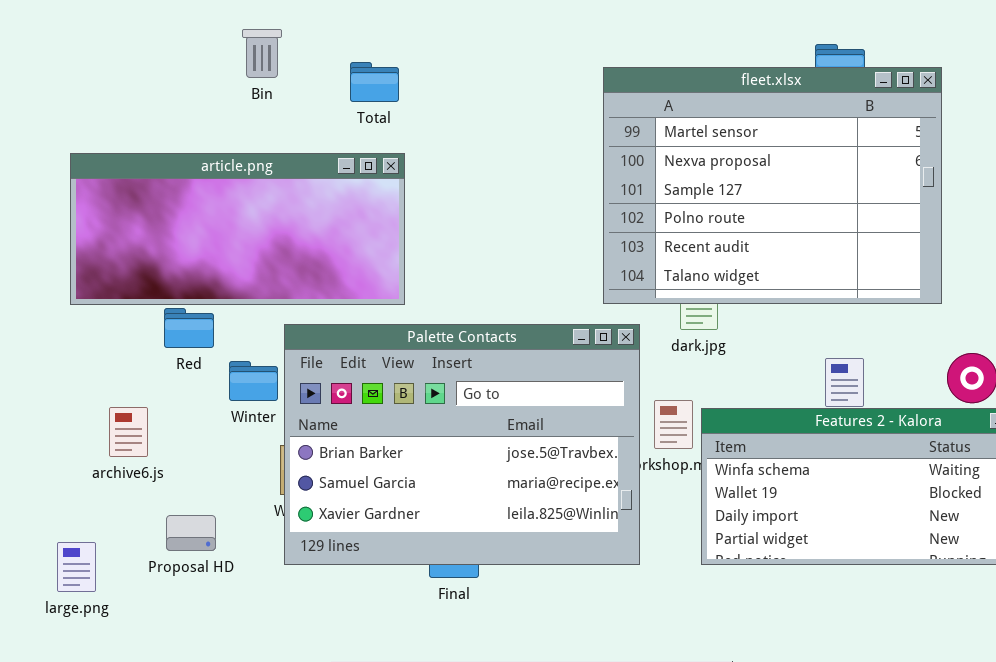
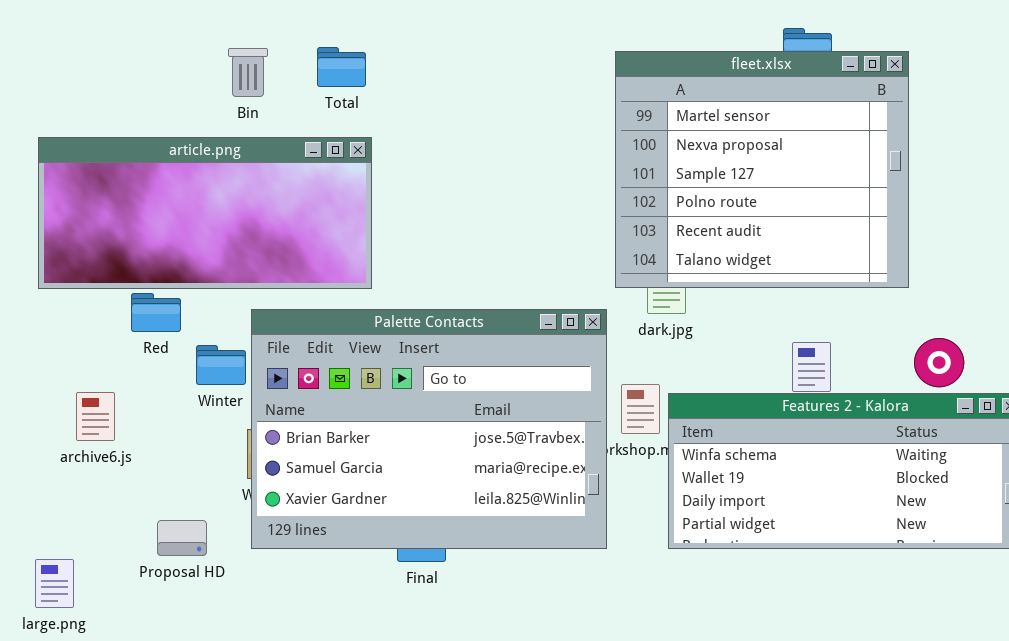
Bin: [242,29,282,78] -> [228,48,268,97], moved
fleet.xlsx: [603,67,942,304] -> [615,51,909,288], resized
Proposal HD: [166,515,216,551] -> [157,520,207,556], moved
large.png: [57,542,96,592] -> [35,559,74,608], moved

